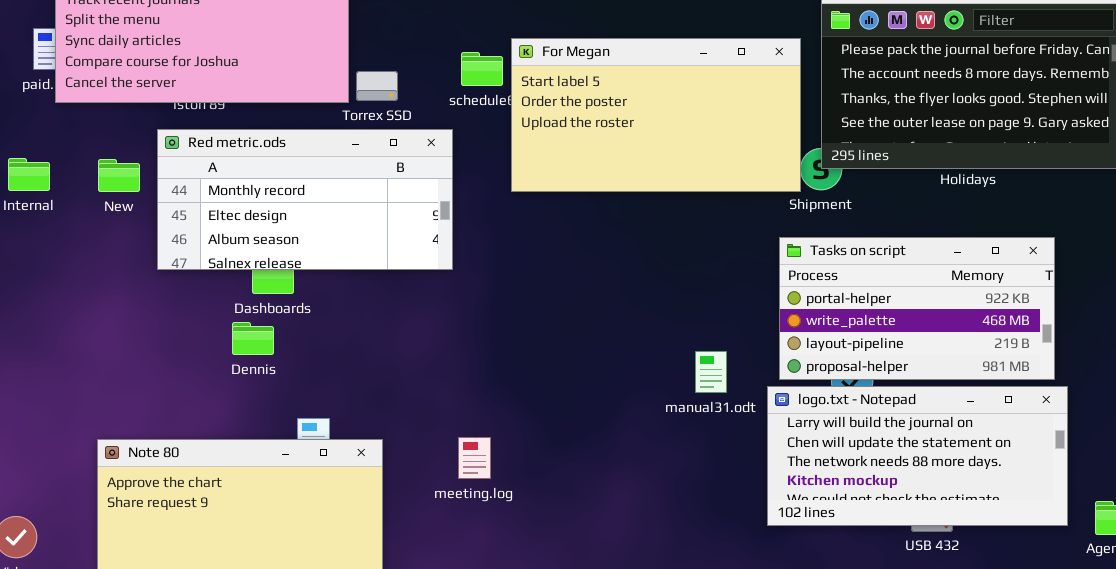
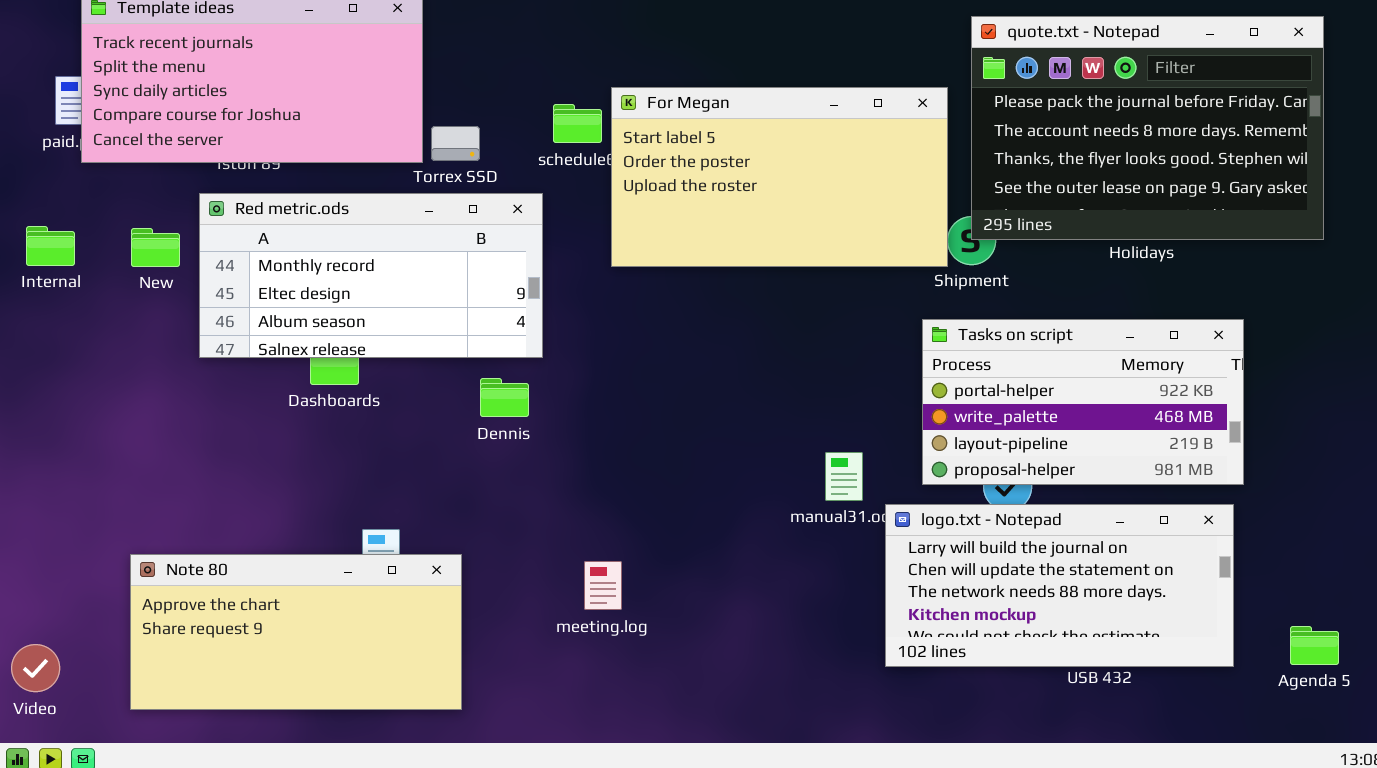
Dennis: [232,322,274,355] -> [480,378,529,417], moved
logo.txt - Notepad: [767,386,1068,526] -> [885,504,1234,667], moved
meeting.log: [458,437,491,479] -> [584,561,622,610], moved

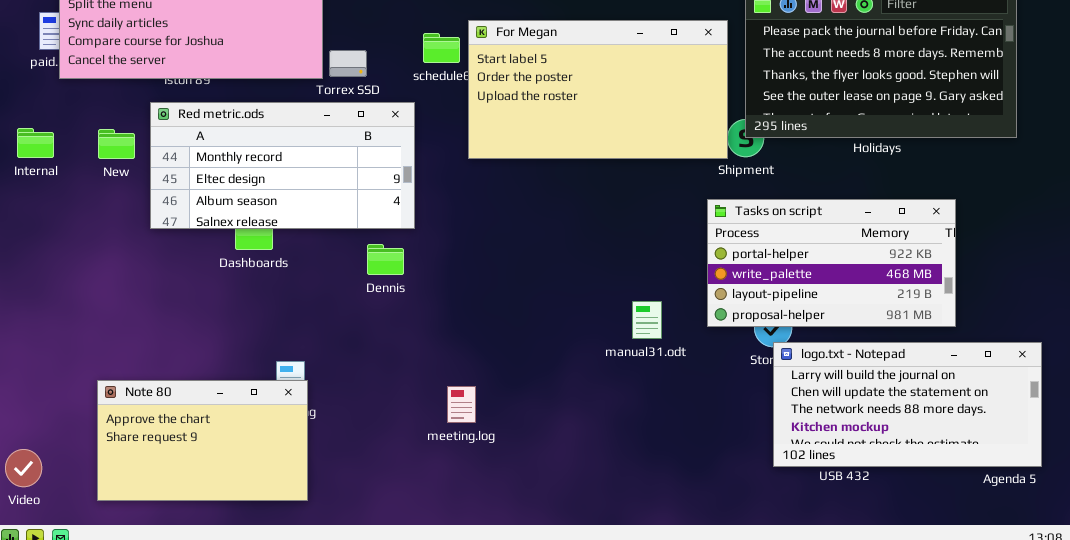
logo.txt - Notepad: [885,504,1234,667] -> [773,342,1042,467], moved
Note 80: [130,554,462,710] -> [97,380,308,501], resized

